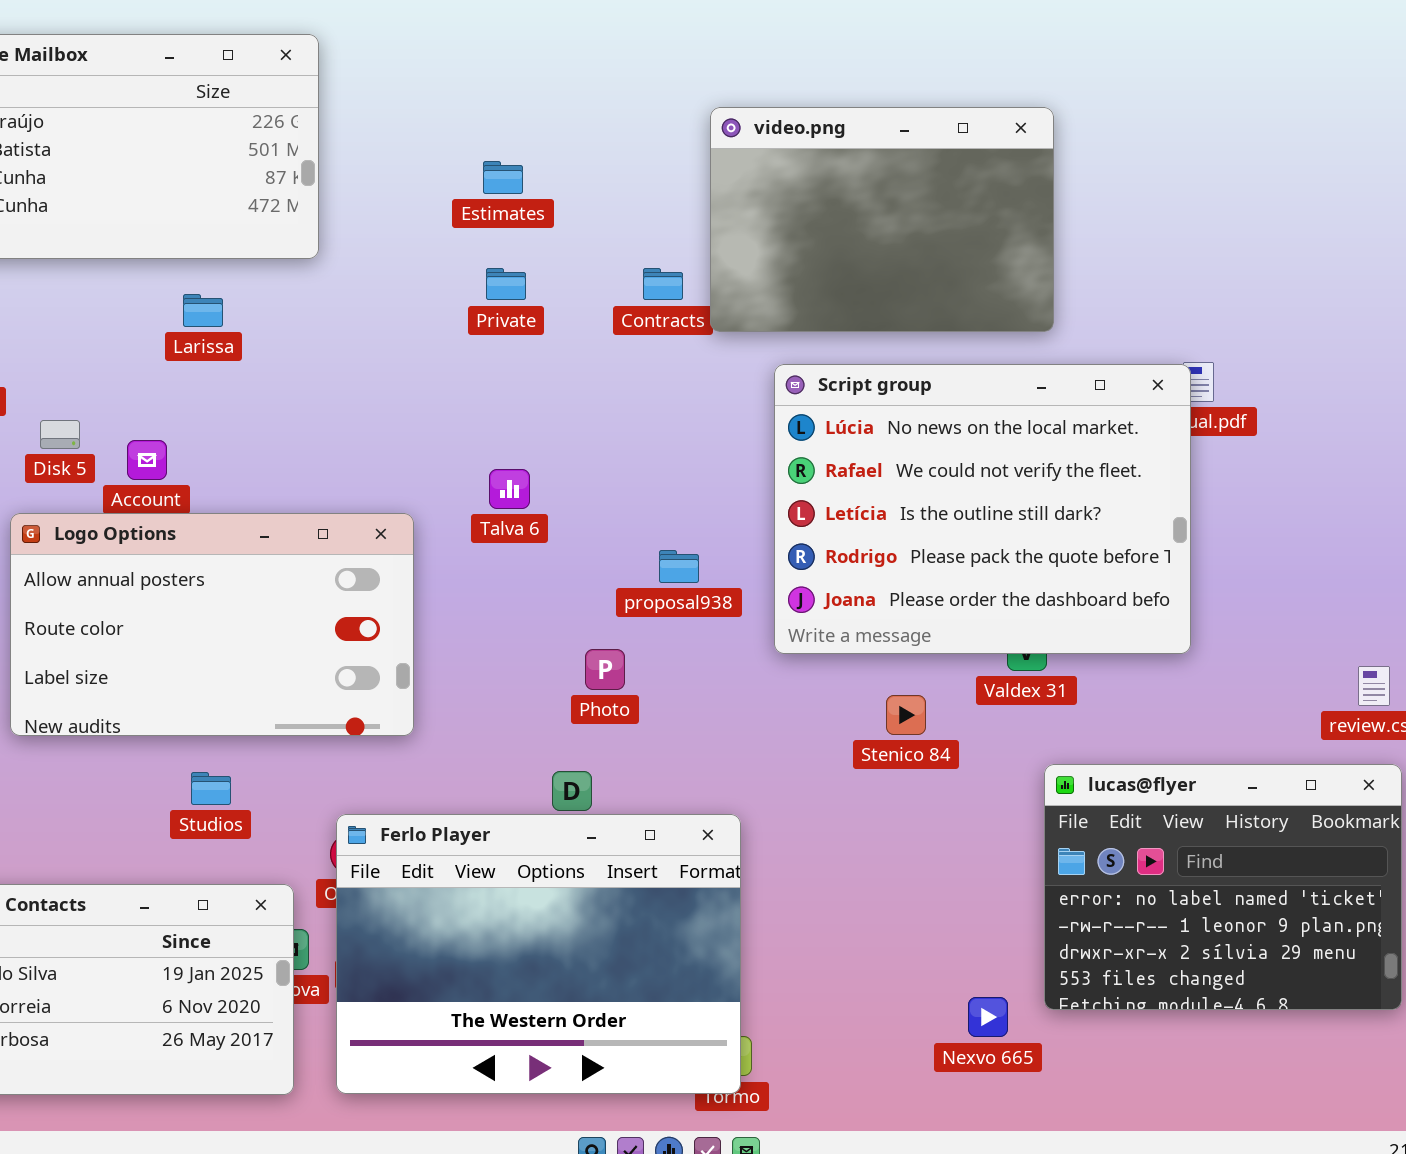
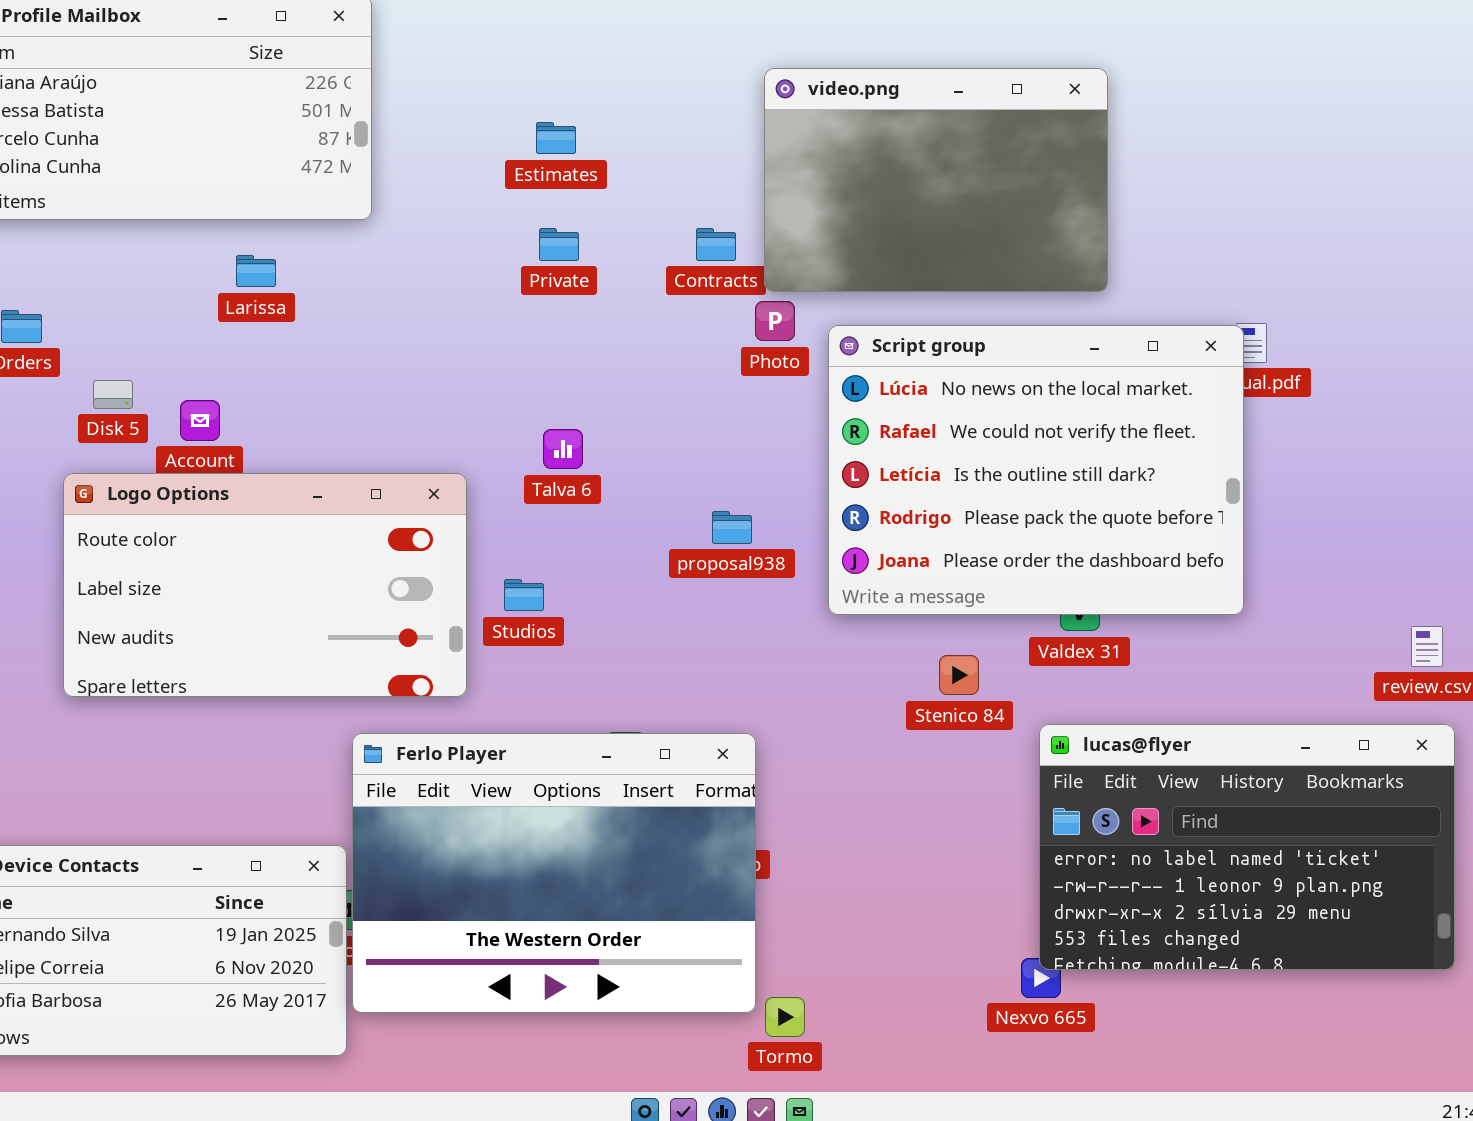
Logo Options: [10,513,414,736] -> [63,473,467,697], scrolled down 1 row
Photo: [585,649,625,690] -> [755,301,795,341], moved
lucas@flyer: [1044,764,1402,1010] -> [1039,724,1455,970], resized
Studios: [191,772,231,805] -> [504,579,544,611], moved
Ferlo Player: [336,814,741,1094] -> [352,733,756,1013], moved

